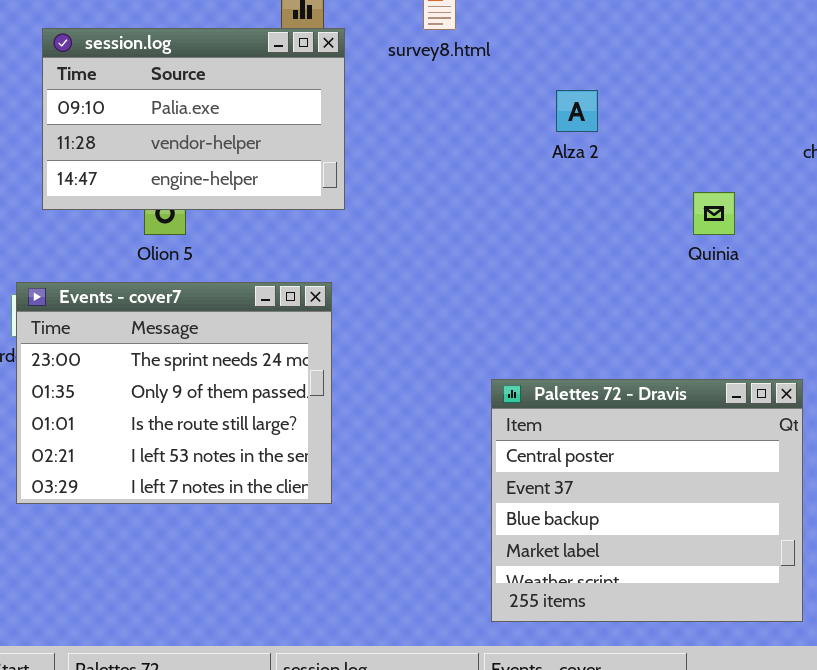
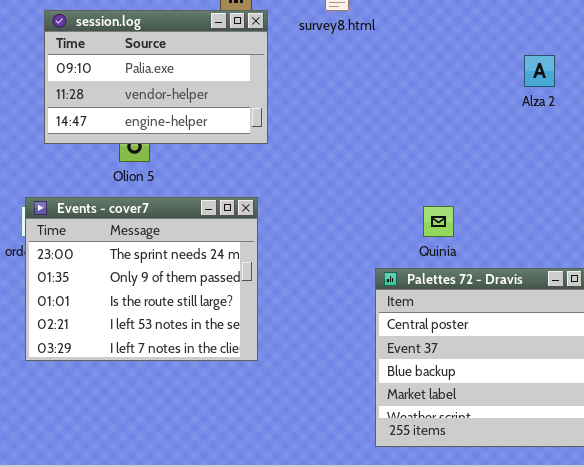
Alza 2: [556,90,598,132] -> [524,55,555,87], moved
Quinia: [693,192,735,235] -> [423,206,454,237], moved

